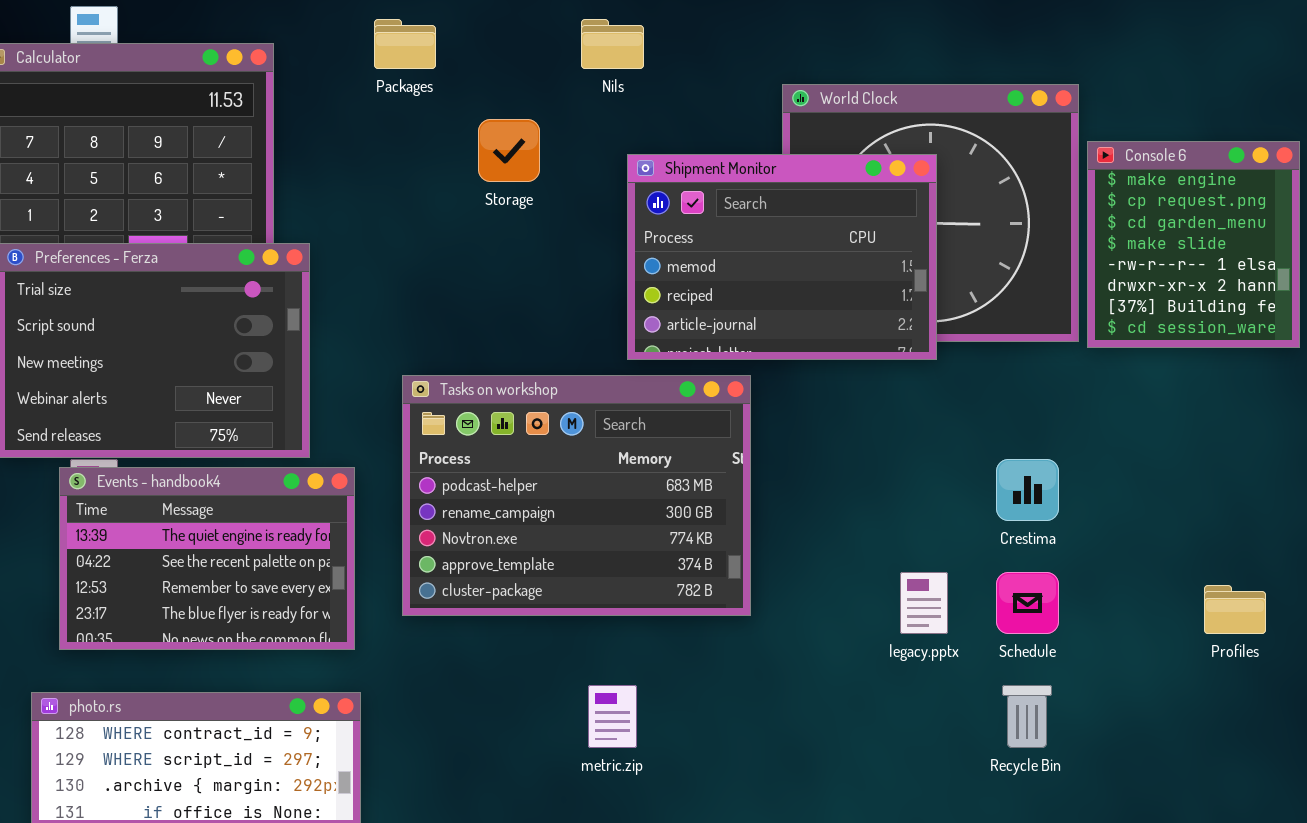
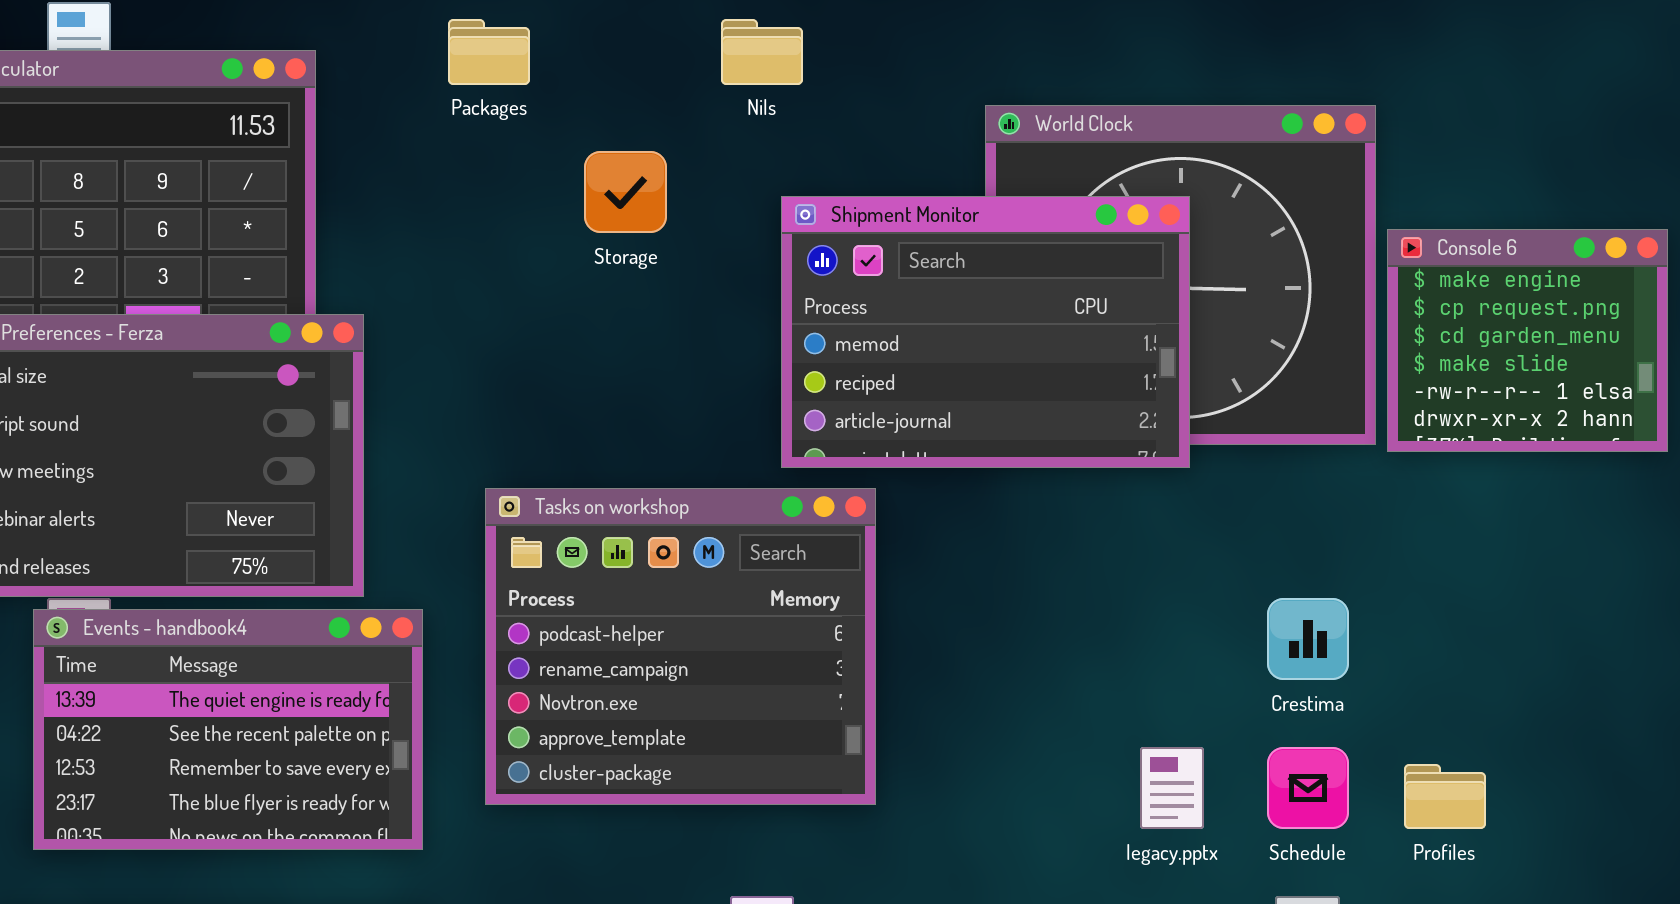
Console 6: [1087,141,1300,348] -> [1387,229,1668,452], resized
Tasks on workshop: [402,375,751,616] -> [485,488,876,805], resized
Profiles: [1204,585,1266,634] -> [1404,764,1486,829], moved

